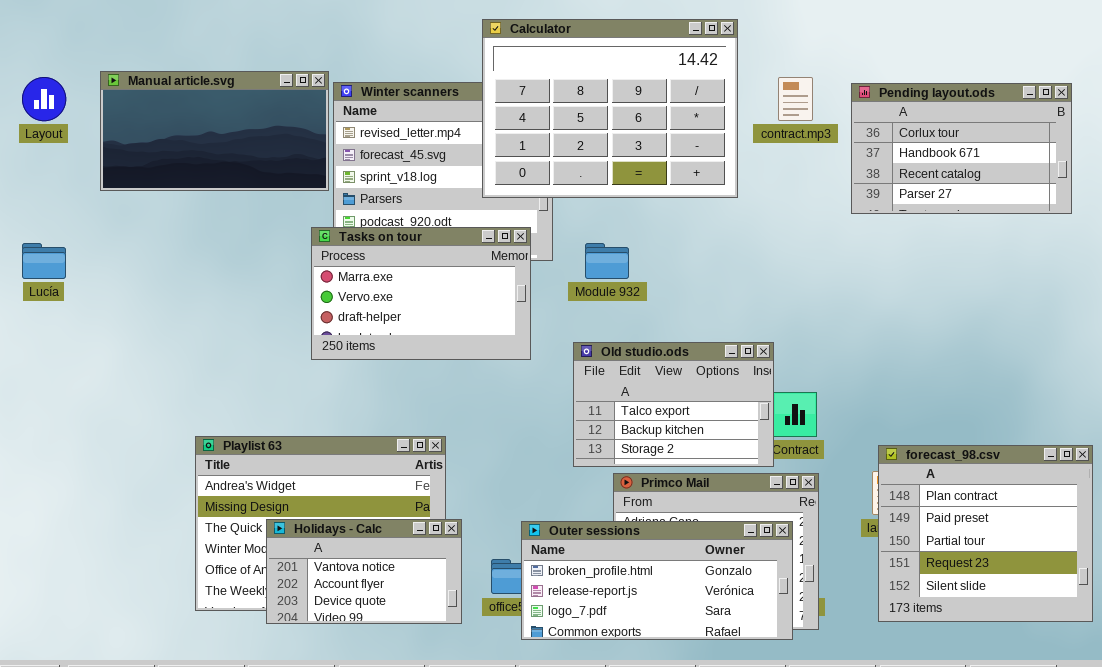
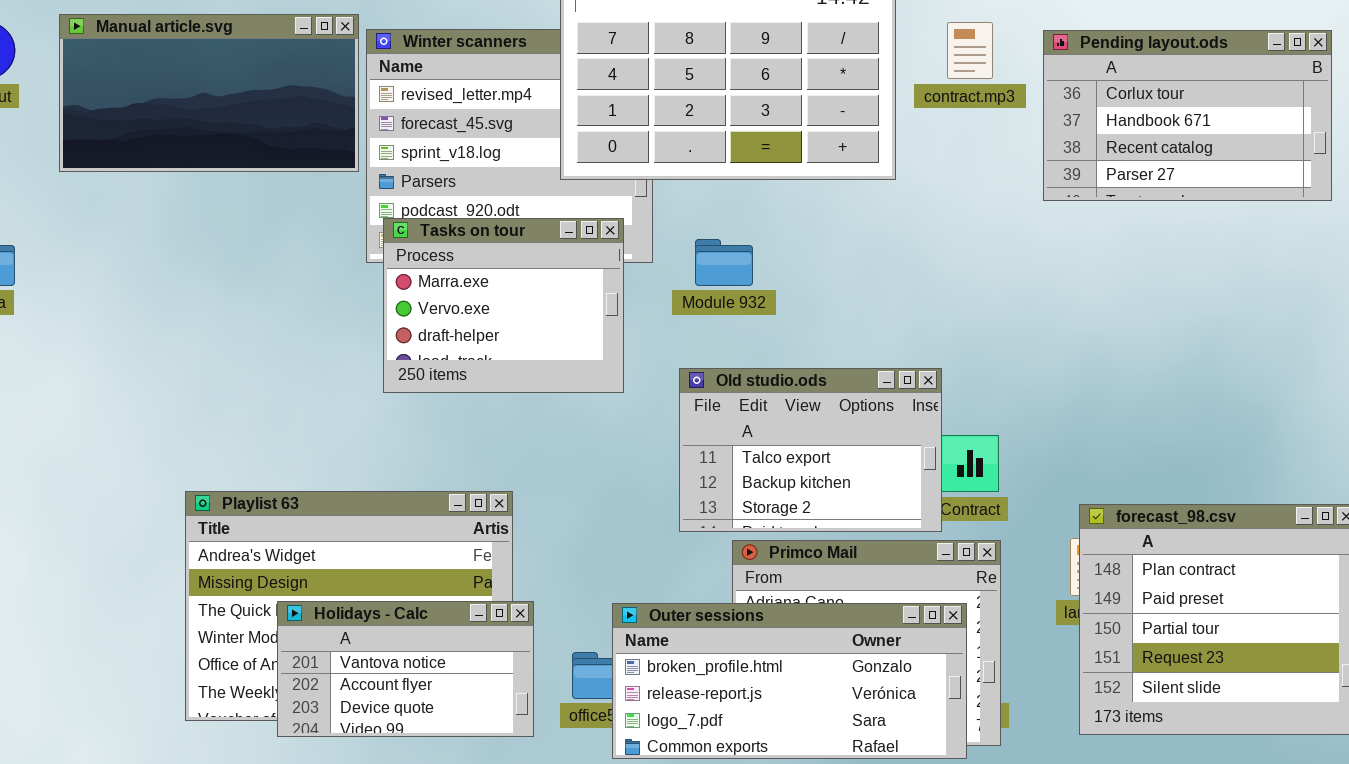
Tasks on tour: [311,227,531,360] -> [383,218,624,393], resized

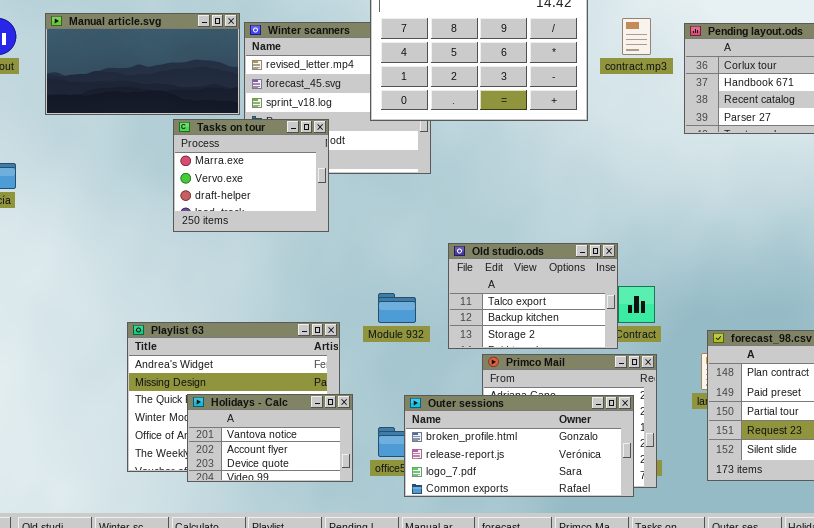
Tasks on tour: [383,218,624,393] -> [173,119,329,232], moved
Module 932: [695,239,753,286] -> [378,293,416,323], moved

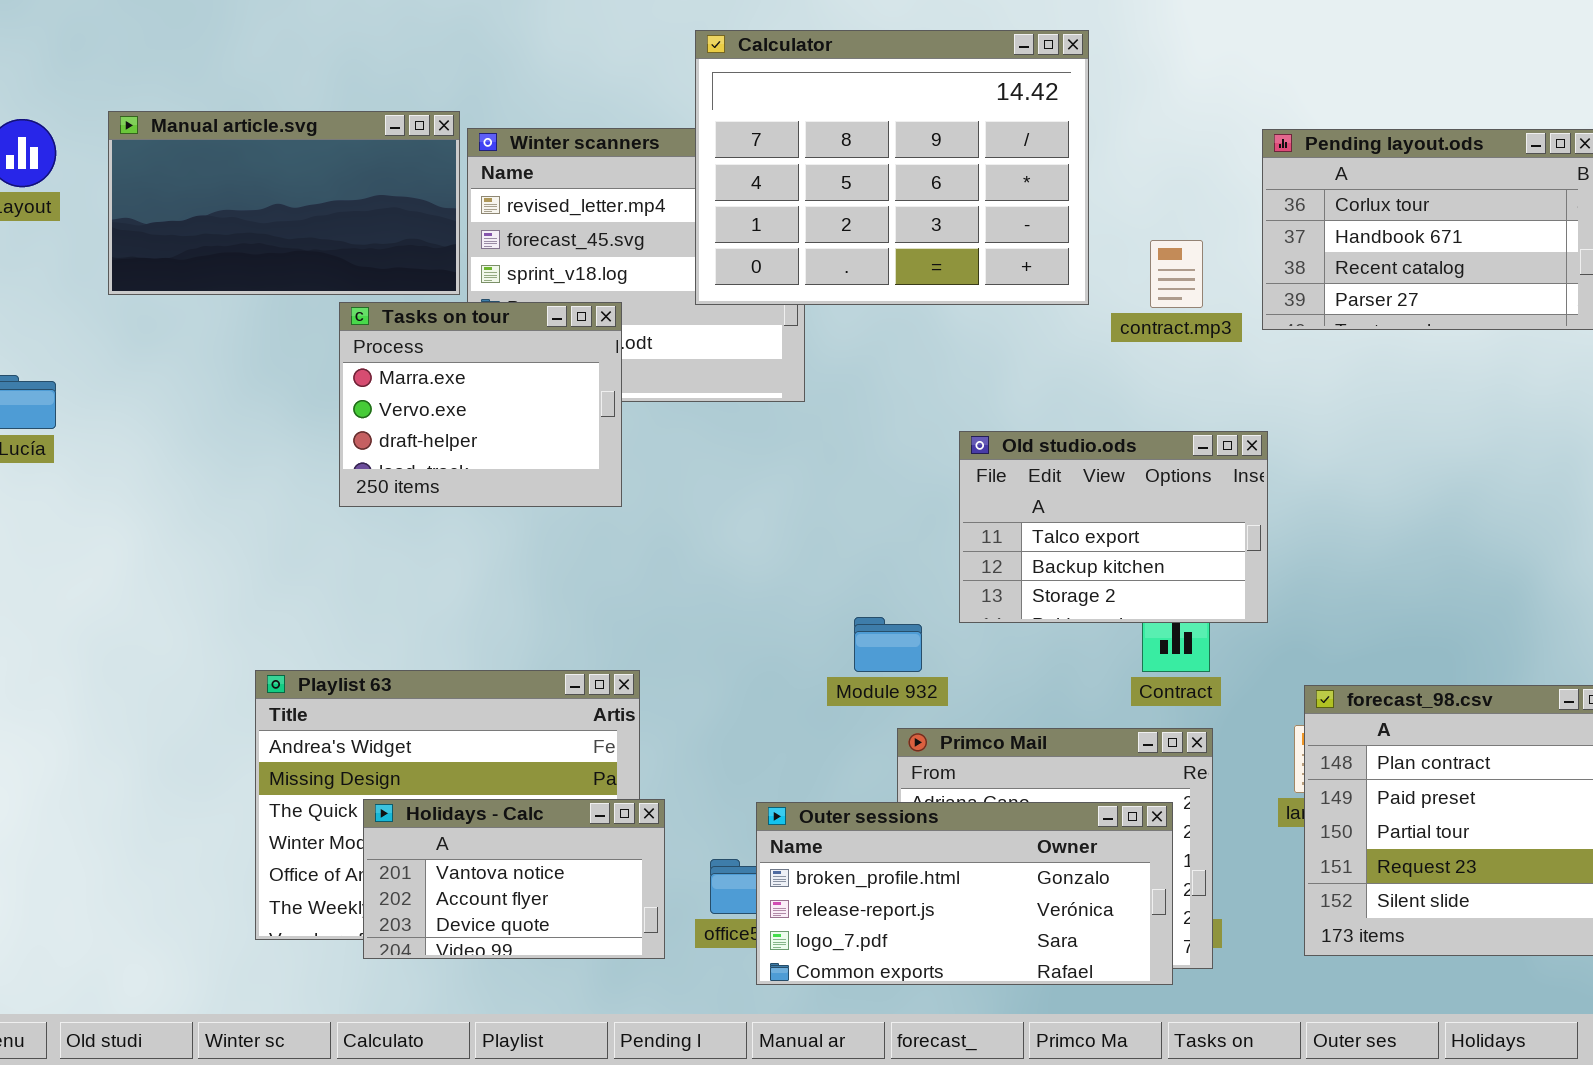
contract.mp3: [622,18,651,55] -> [1150,240,1203,308], moved
Old studio.ods: [448,243,618,349] -> [959,431,1268,623], moved
Module 932: [378,293,416,323] -> [854,617,922,672], moved

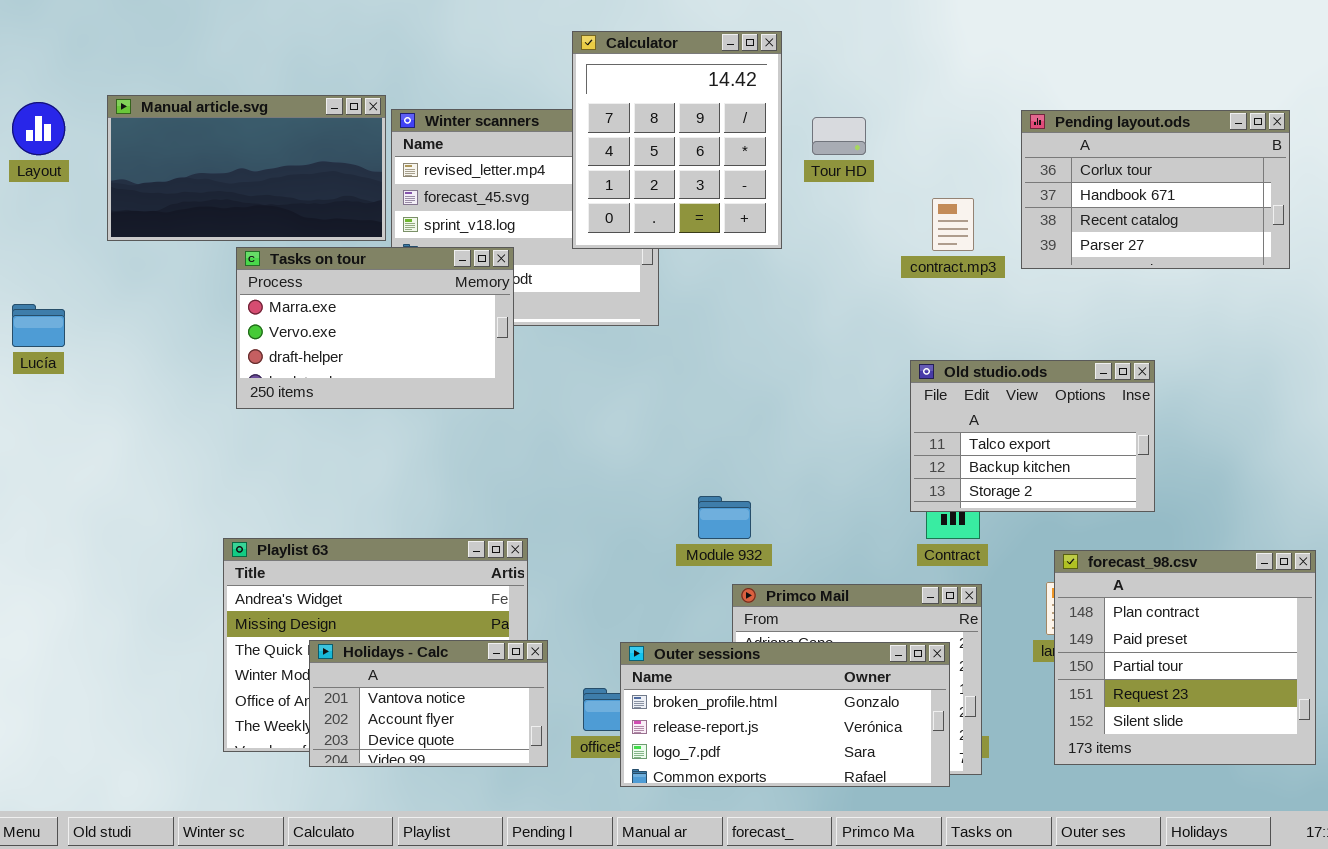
Calculator: [695,30,1089,305] -> [572,31,782,249], resized
Tasks on tour: [339,302,622,507] -> [236,247,514,409], resized
Old studio.ods: [959,431,1268,623] -> [910,360,1155,512], moved

